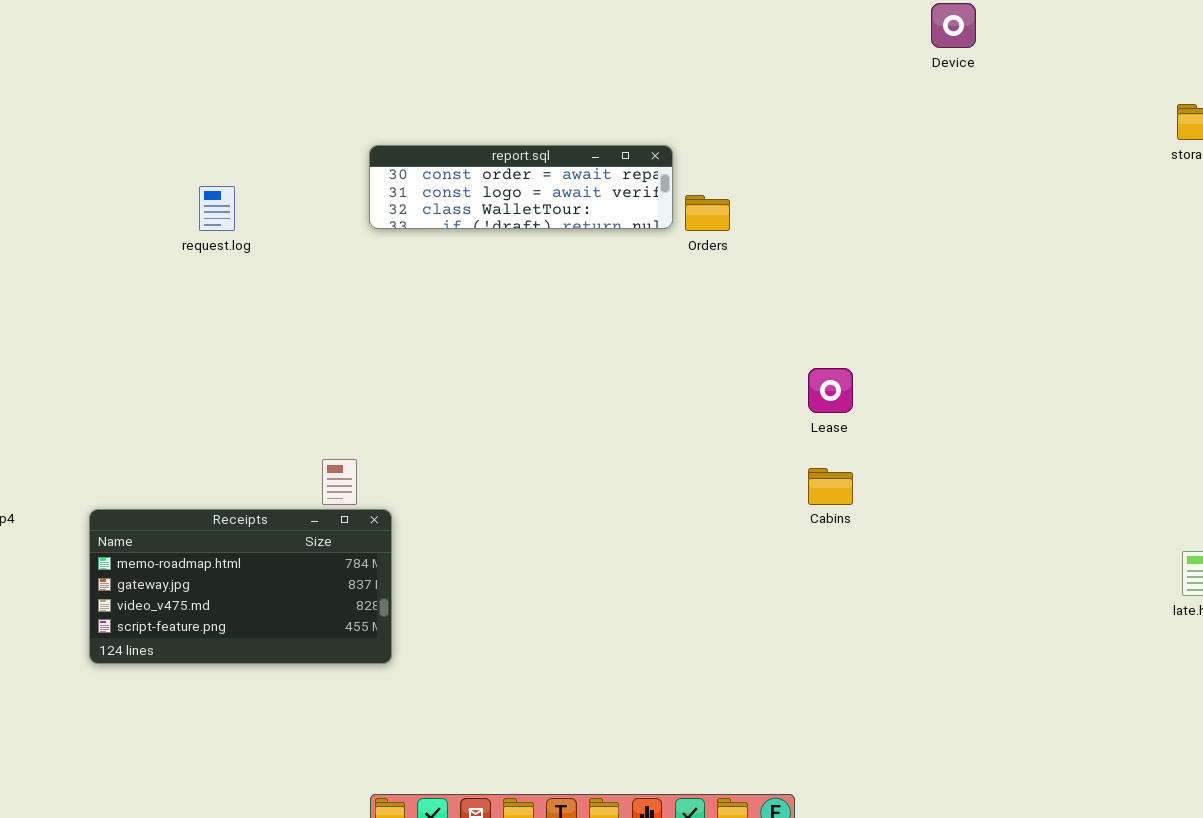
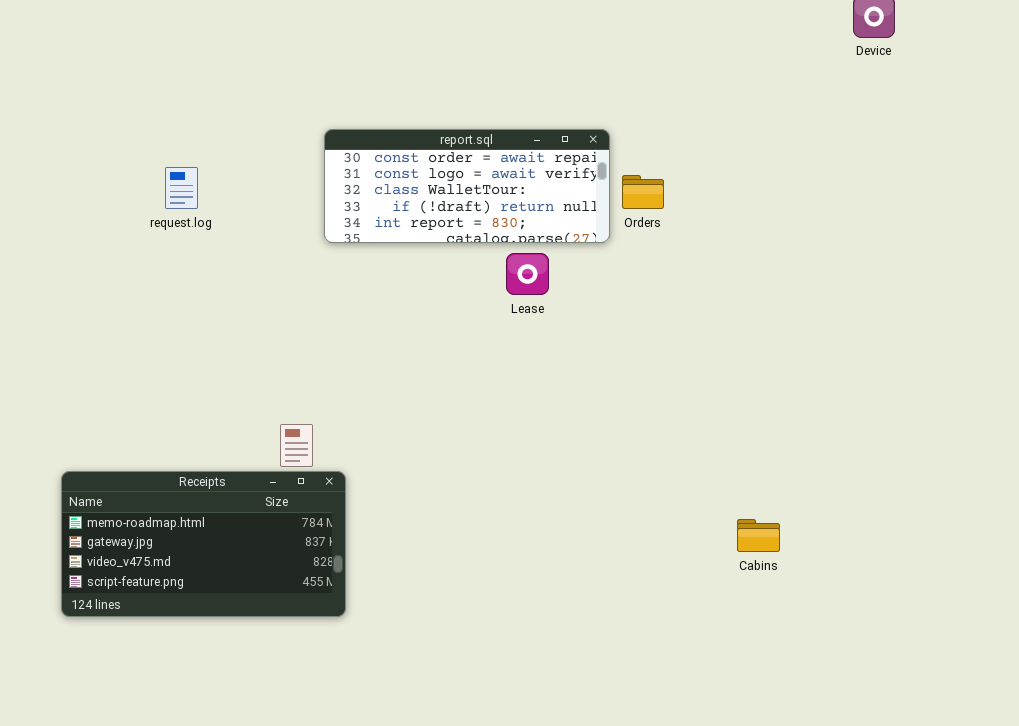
report.sql: [369,145,673,229] -> [324,129,610,243], resized
Lease: [808,368,853,413] -> [506,253,549,295], moved
Cabins: [808,468,853,505] -> [737,519,780,552], moved

